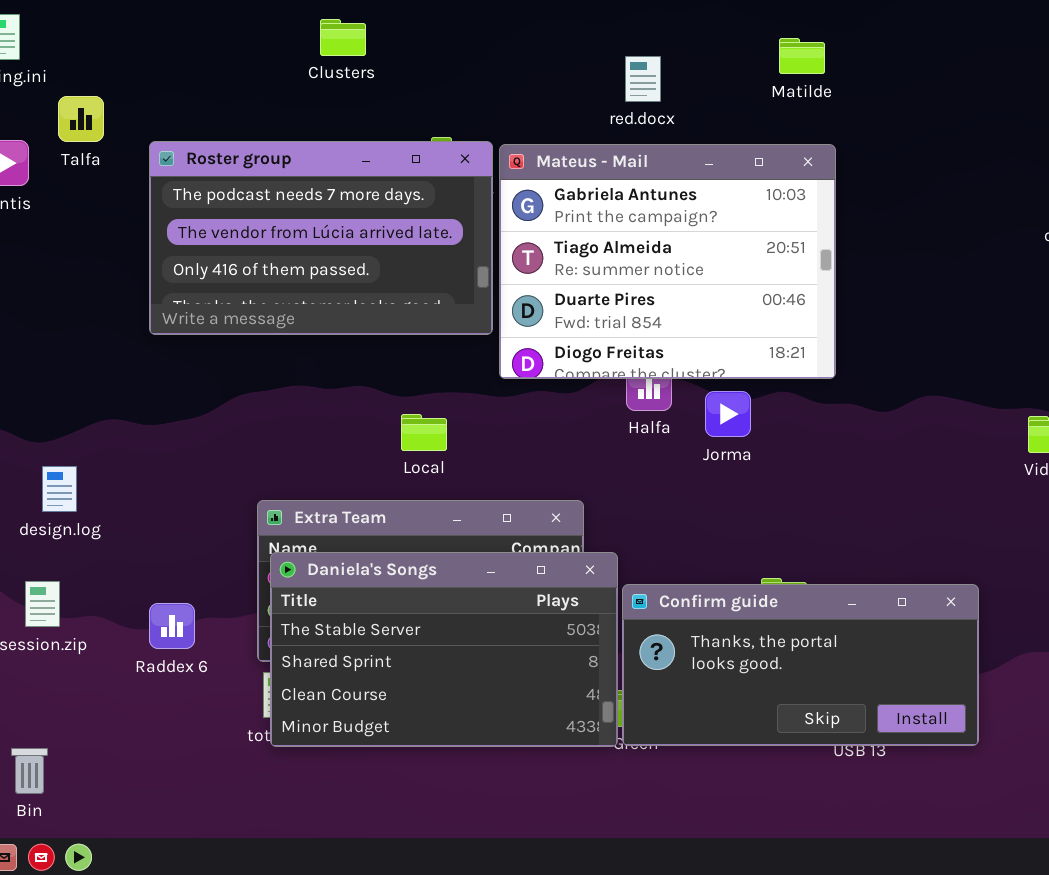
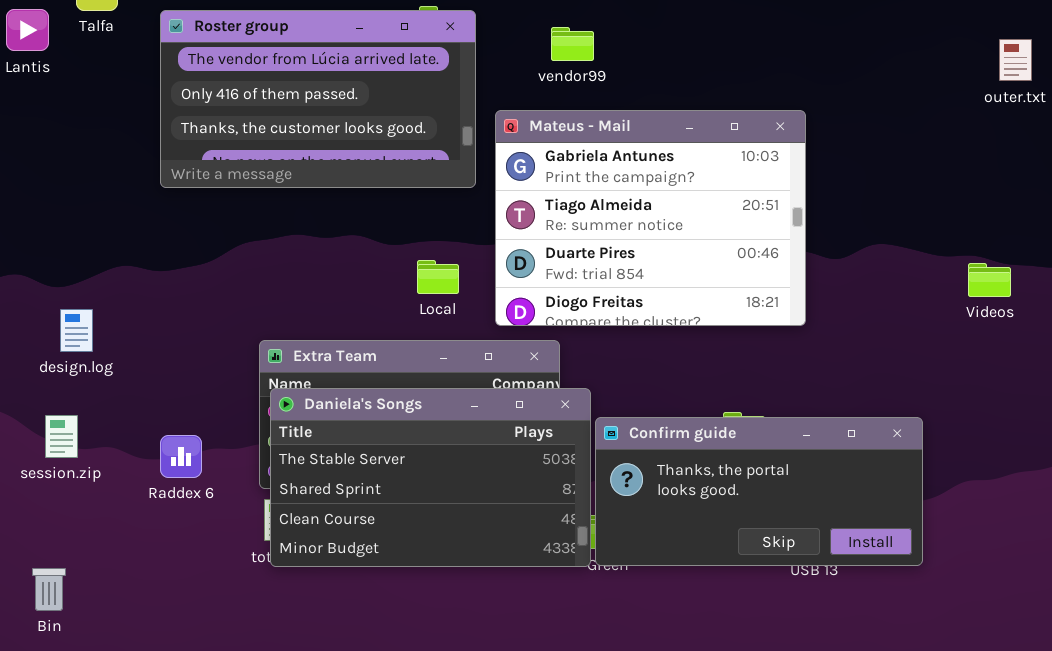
Roster group: [149,141,493,335] -> [160,10,476,188], scrolled down 1 row
Mateus - Mail: [499,144,836,379] -> [495,110,806,326], moved
Local: [401,414,447,451] -> [417,260,459,294], moved

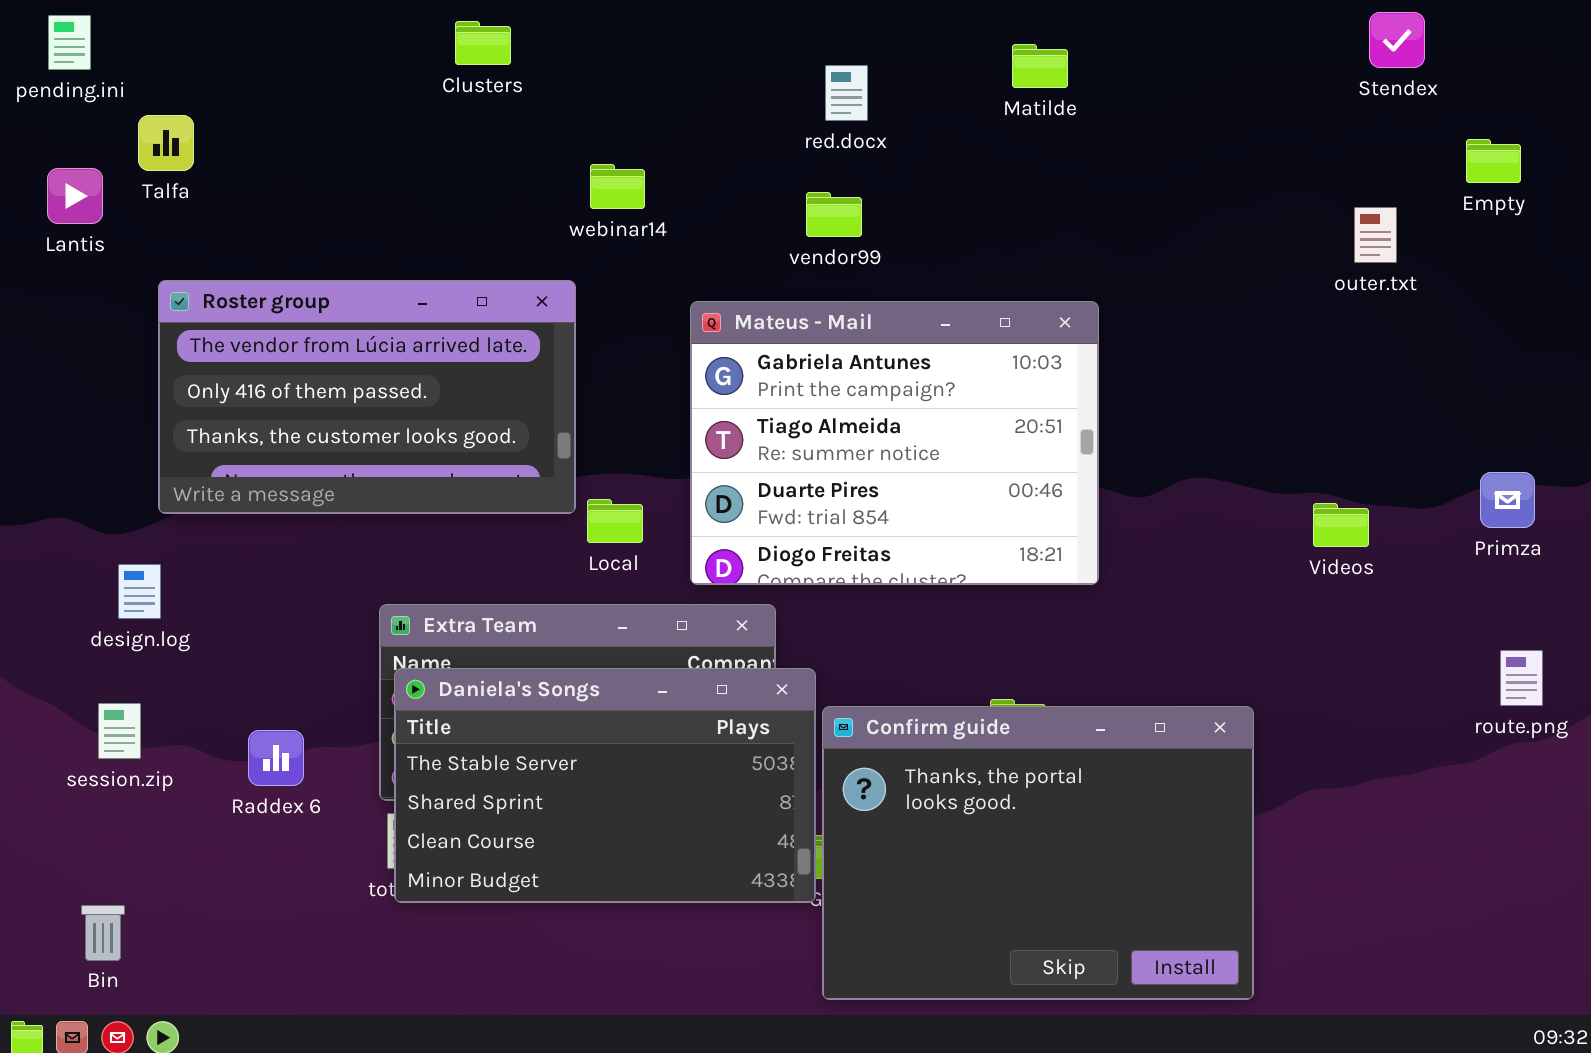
Roster group: [160,10,476,188] -> [158,280,576,514], moved
vendor99: [551,27,594,61] -> [806,192,862,237], moved
Confirm guide: [595,417,923,566] -> [822,706,1254,1000], resized

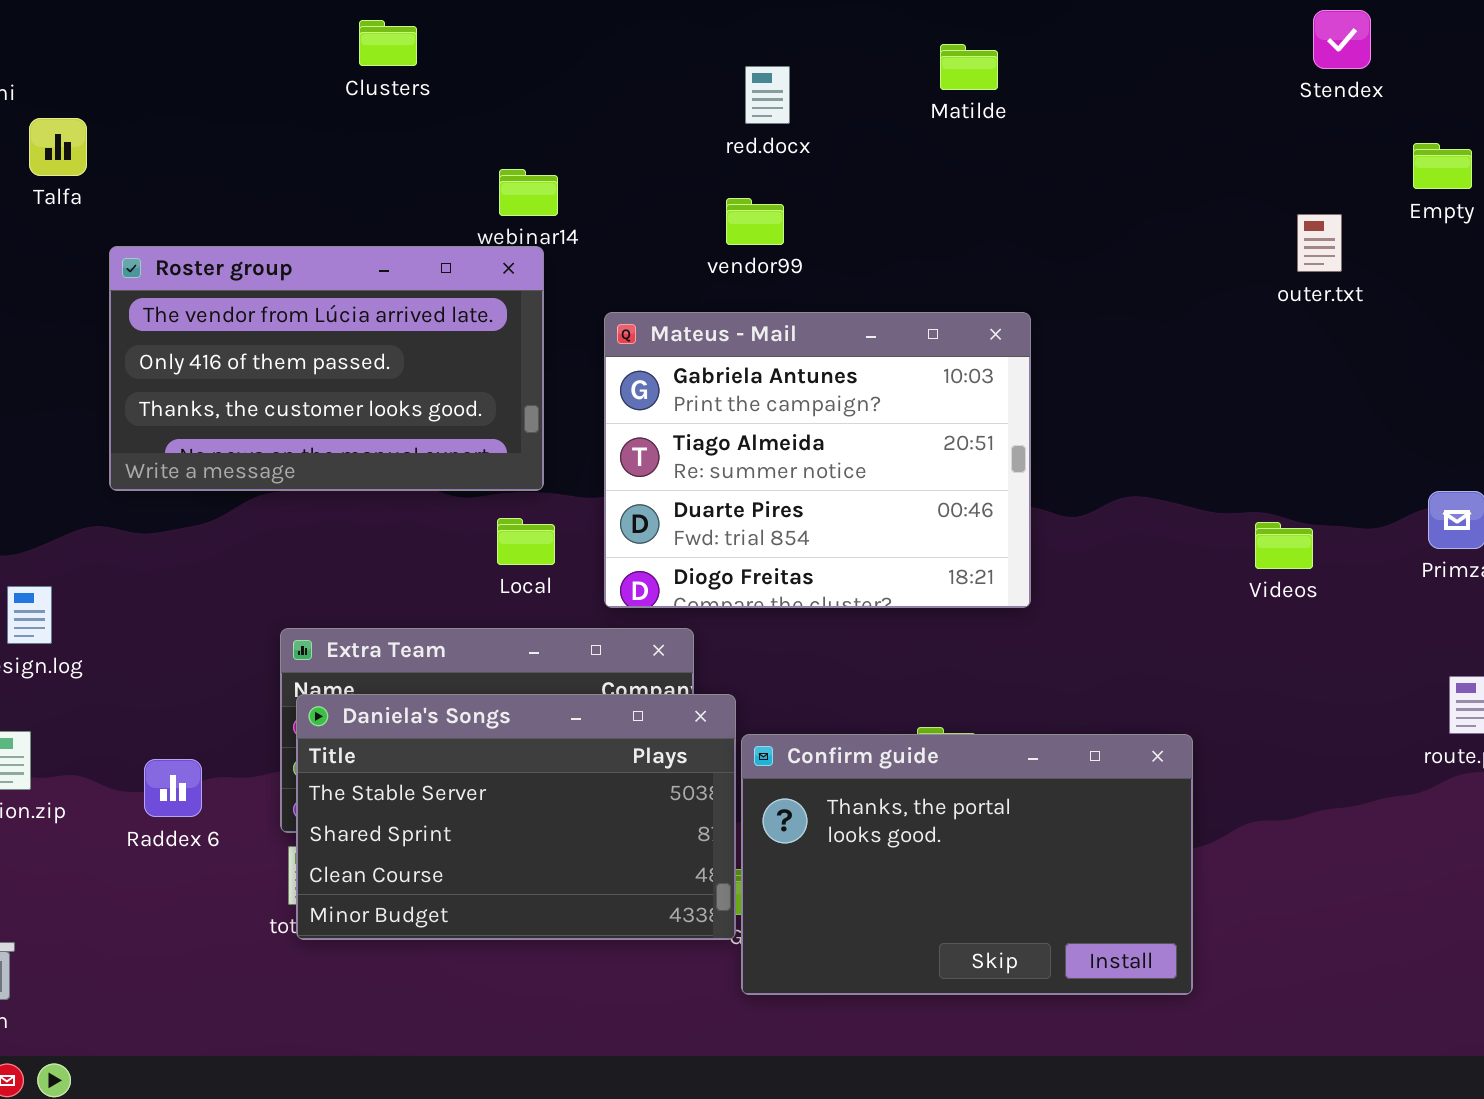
Roster group: [158,280,576,514] -> [109,246,544,491], moved
Confirm guide: [822,706,1254,1000] -> [741,734,1193,995], resized

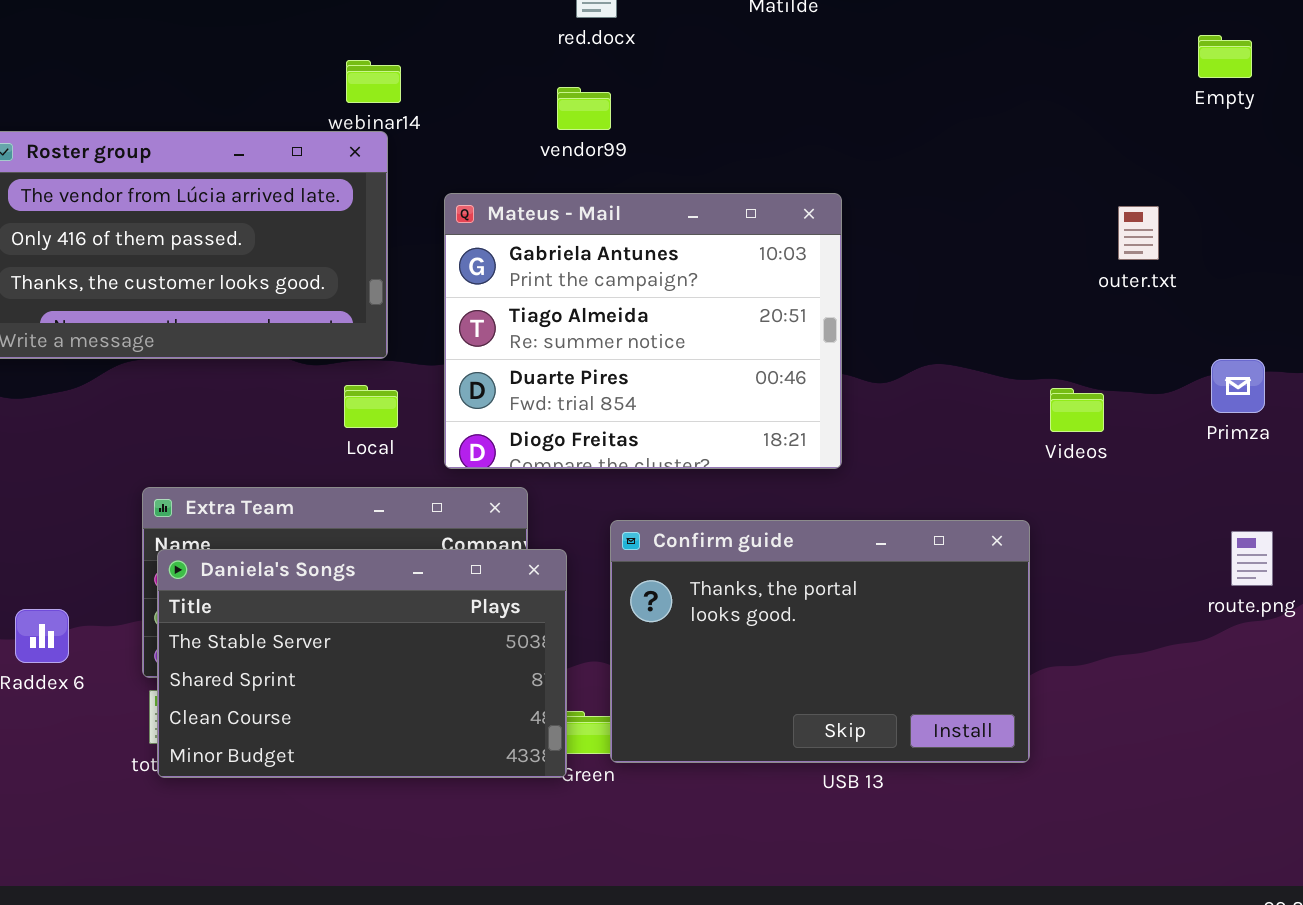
outer.txt: [1297,214,1342,272] -> [1118,206,1159,260], moved
Confirm guide: [741,734,1193,995] -> [610,520,1030,763], moved

